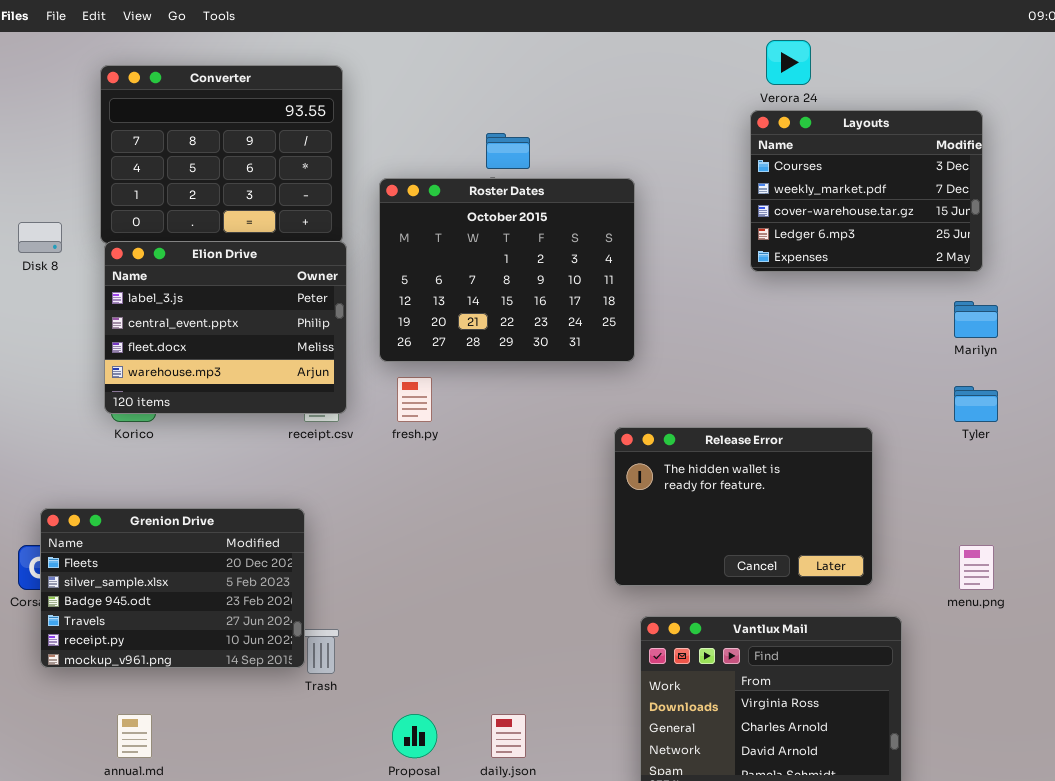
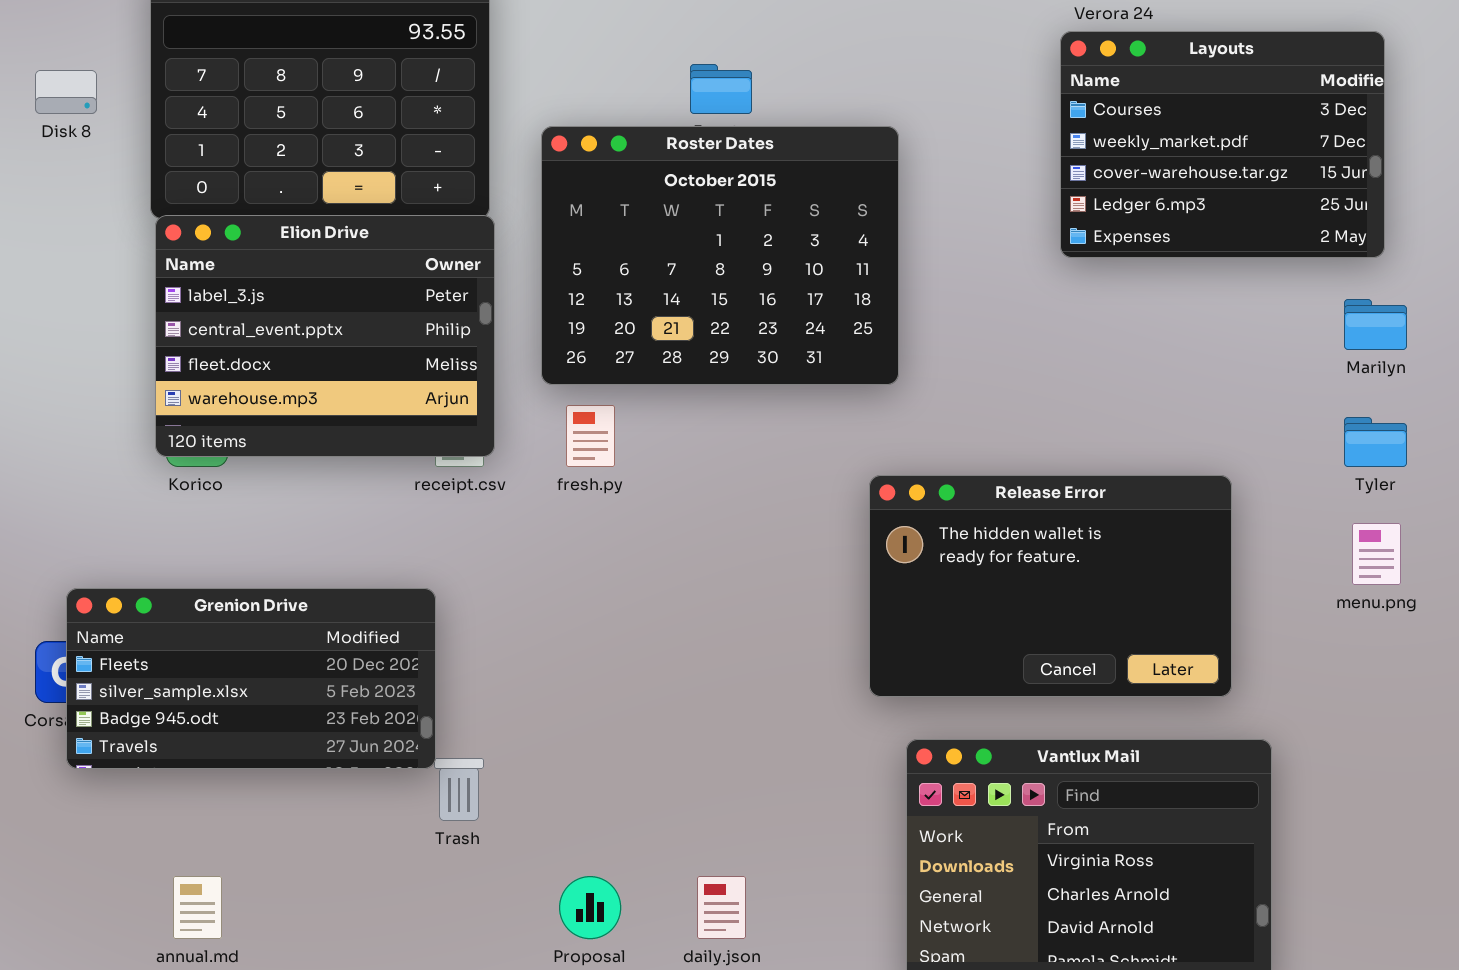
Disk 8: [18,222,62,253] -> [35,70,97,114], moved
Grenion Drive: [40,508,305,668] -> [66,588,436,769], resized
menu.png: [959,545,994,590] -> [1352,523,1401,585], moved

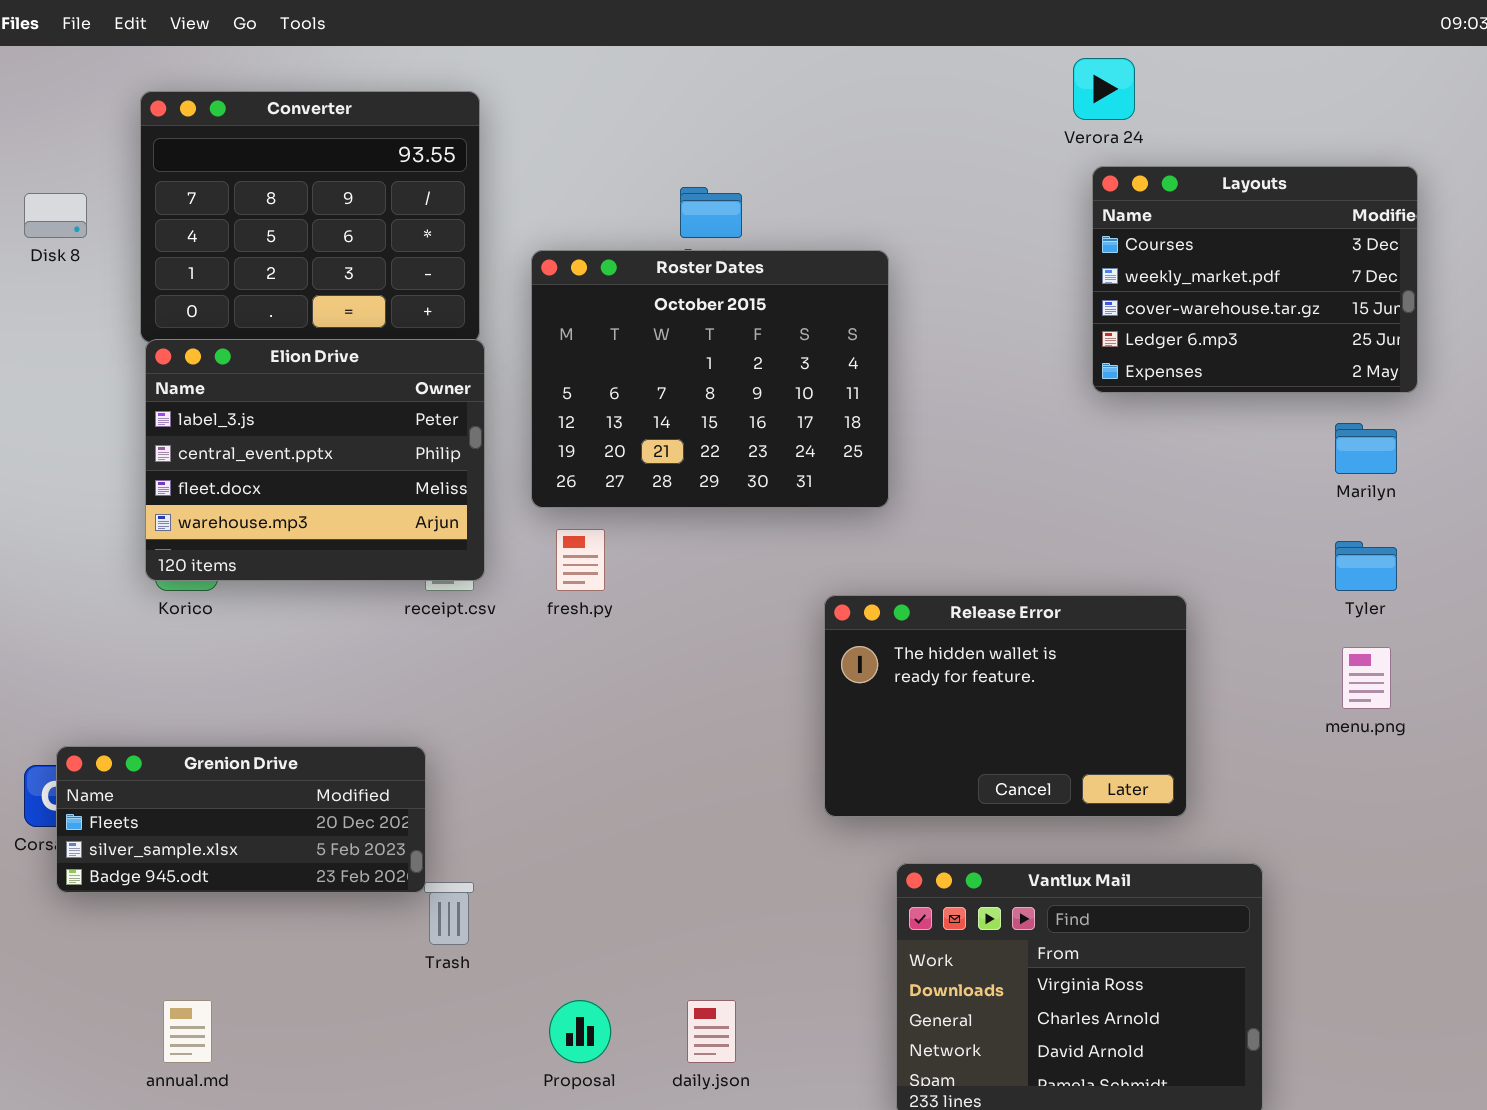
Layouts: [1060,31,1385,258] -> [1092,166,1418,393], moved
Release Error: [869,475,1232,697] -> [824,595,1187,817], moved
Grenion Drive: [66,588,436,769] -> [56,746,426,893], resized

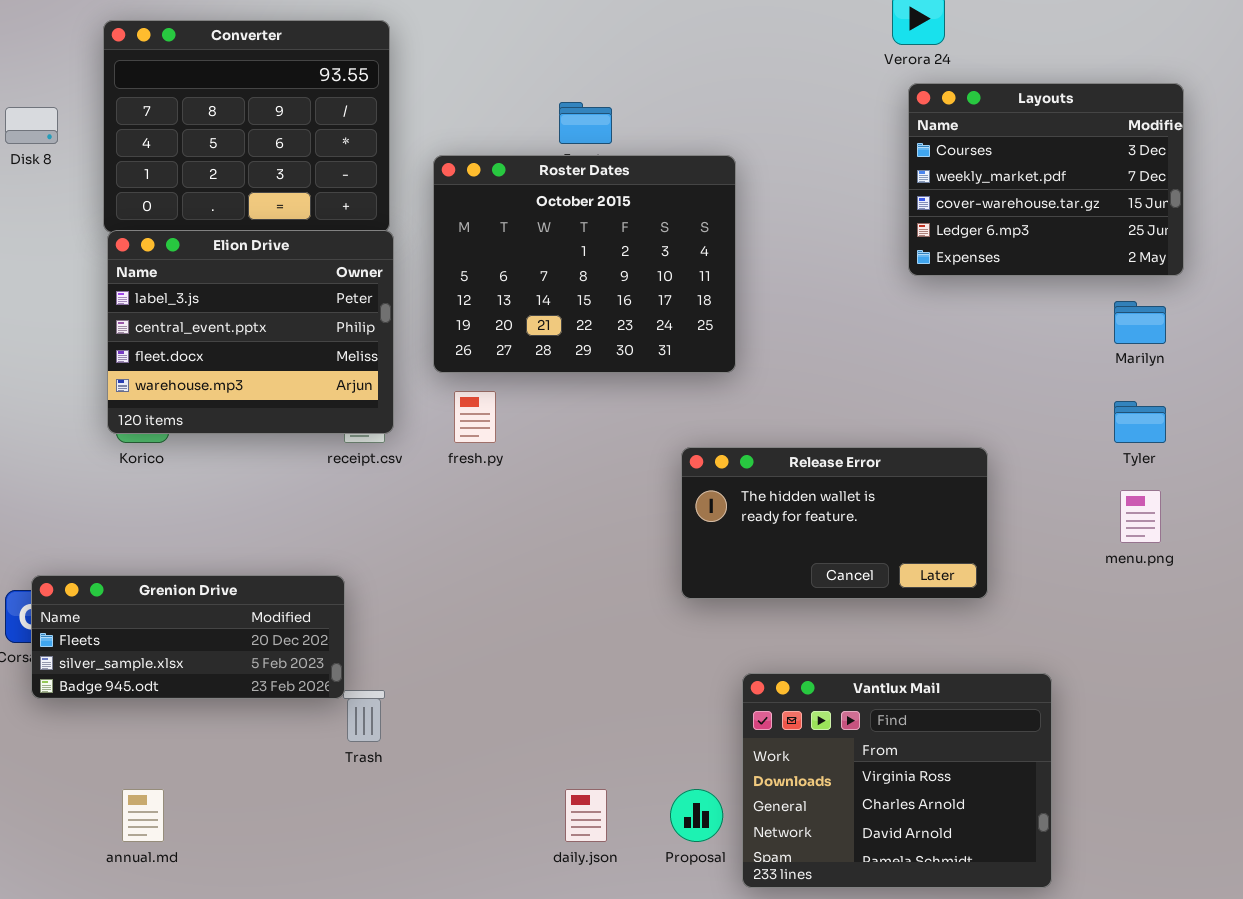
Release Error: [824,595,1187,817] -> [681,447,988,599], resized
Proposal: [549,1000,611,1063] -> [670,789,723,842], moved

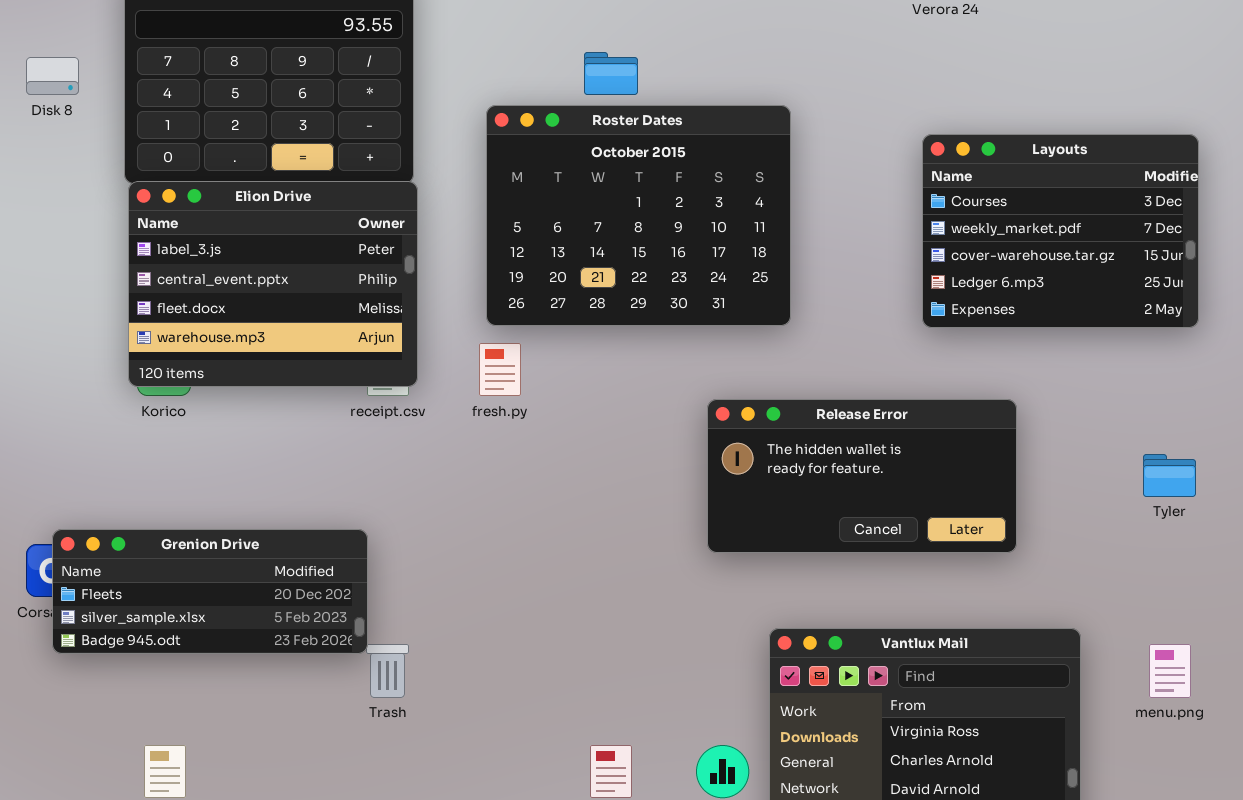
Layouts: [908,83,1184,276] -> [922,134,1199,328], moved
Roster Dates: [433,155,736,373] -> [486,105,791,326], moved
Tyler: [1114,401,1166,443] -> [1143,454,1196,497], moved
menu.png: [1120,490,1161,543] -> [1149,644,1191,698], moved

